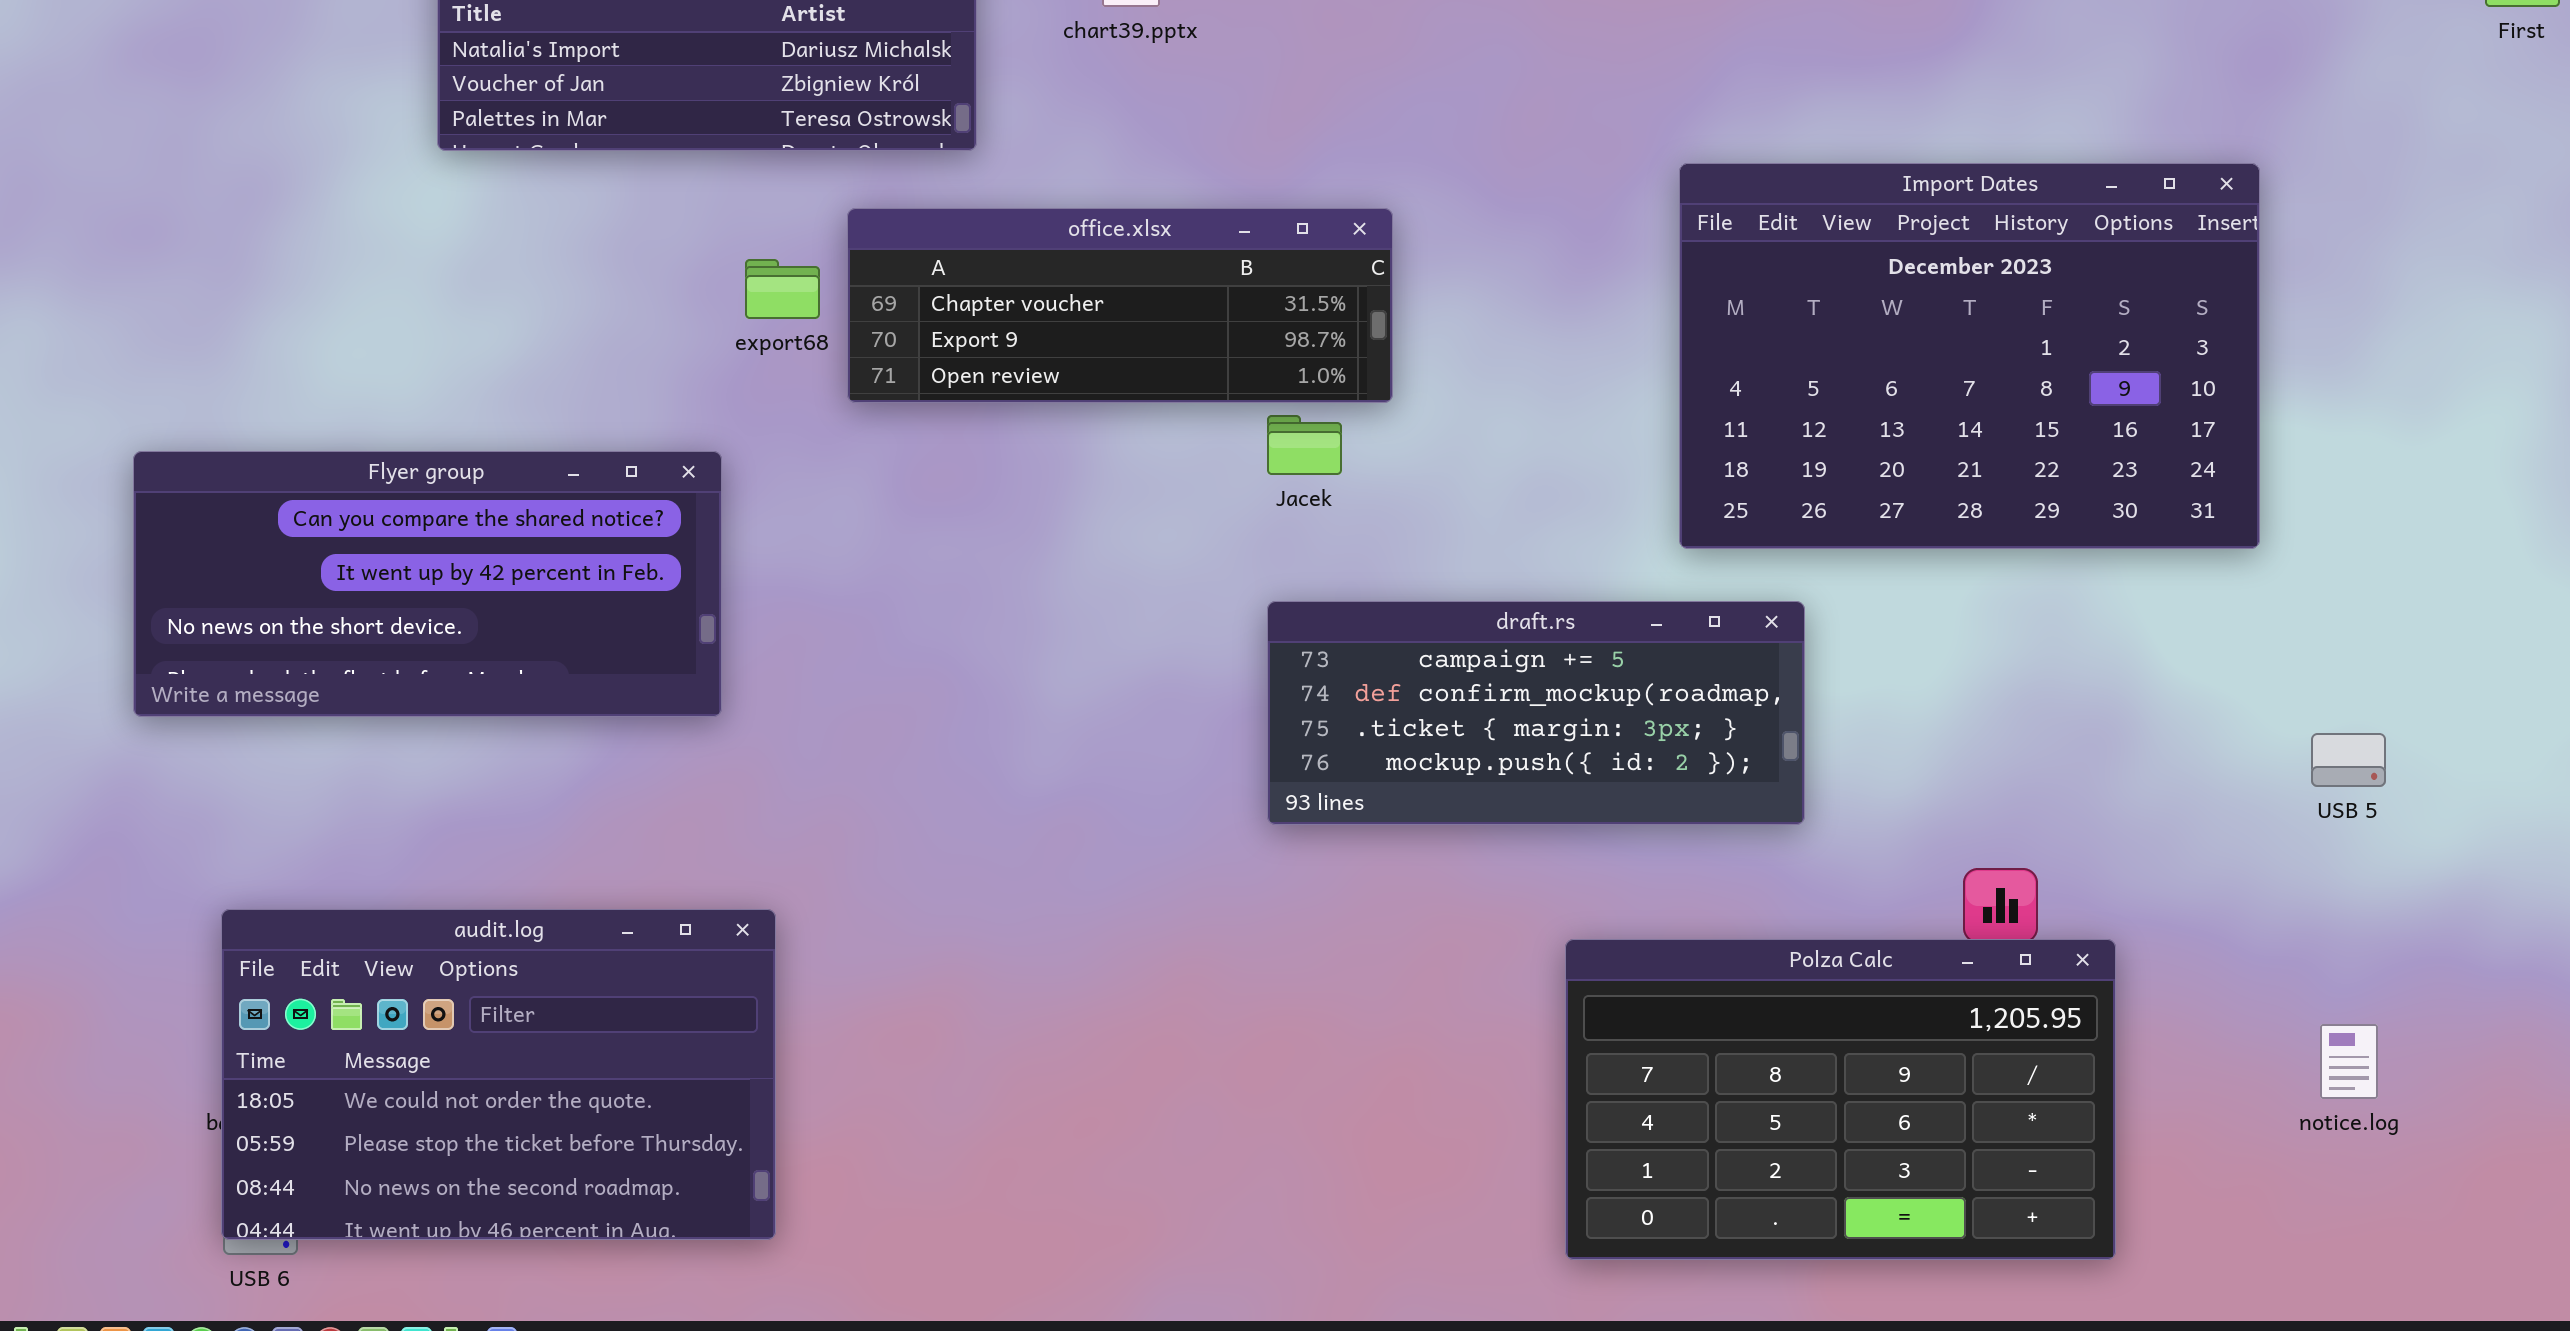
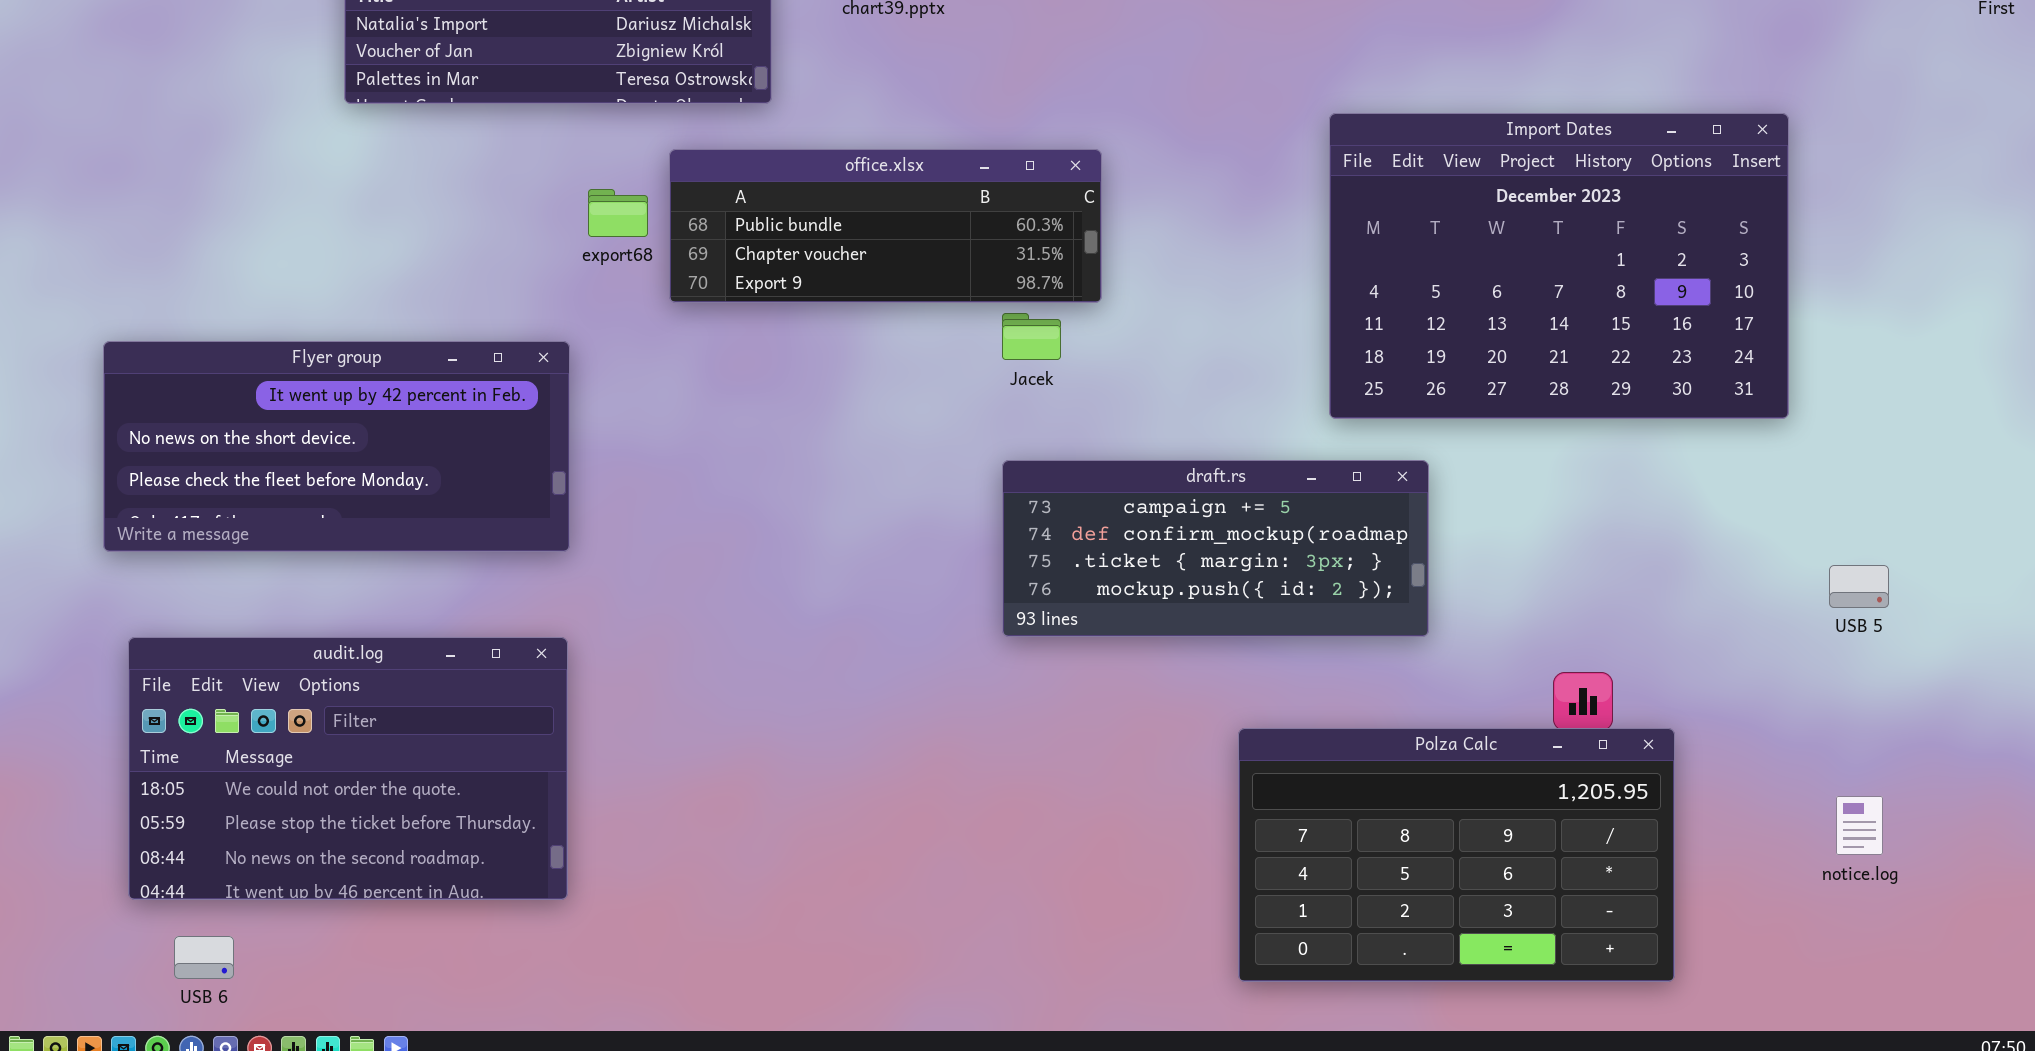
office.xlsx: [847,208,1393,403] -> [669,149,1102,303], scrolled up 1 row
Flyer group: [133,451,722,717] -> [103,341,570,552], scrolled down 1 row
audit.log: [221,909,776,1240] -> [128,637,568,900], moved

